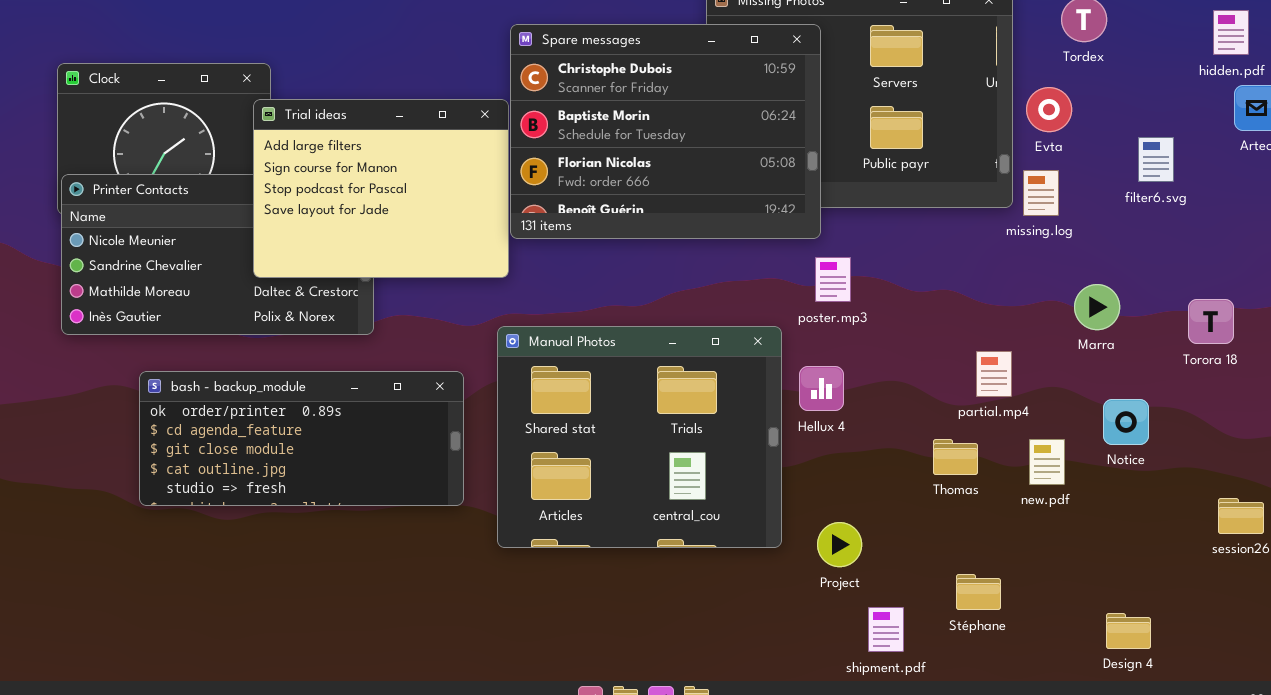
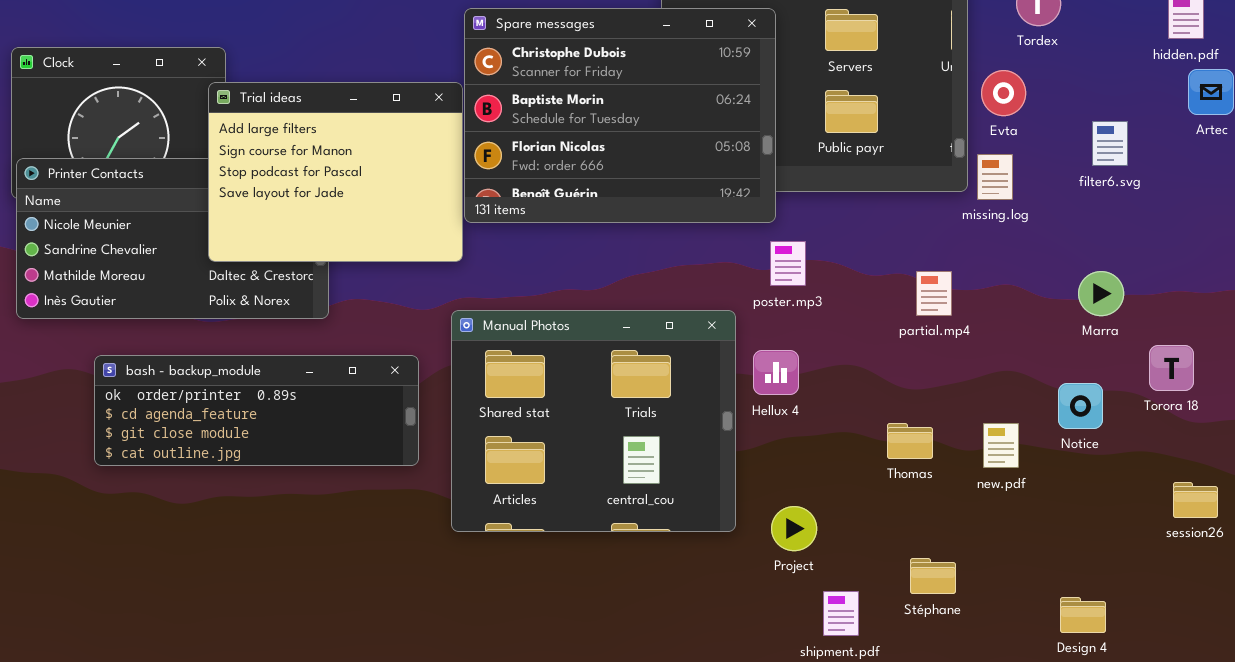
Marra: [1074,284,1120,330] -> [1078,271,1124,316], moved
Torora 18: [1188,299,1234,344] -> [1149,345,1194,391], moved
partial.mp4: [976,351,1012,397] -> [916,271,952,316], moved
bash - backup_module: [139,371,464,506] -> [94,355,419,466], resized

